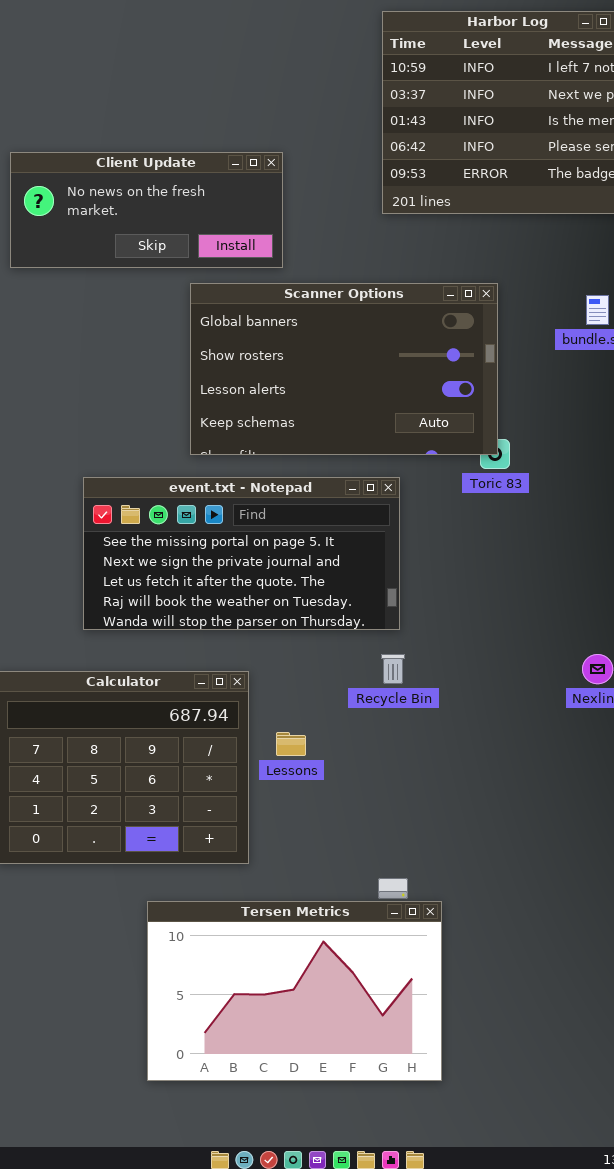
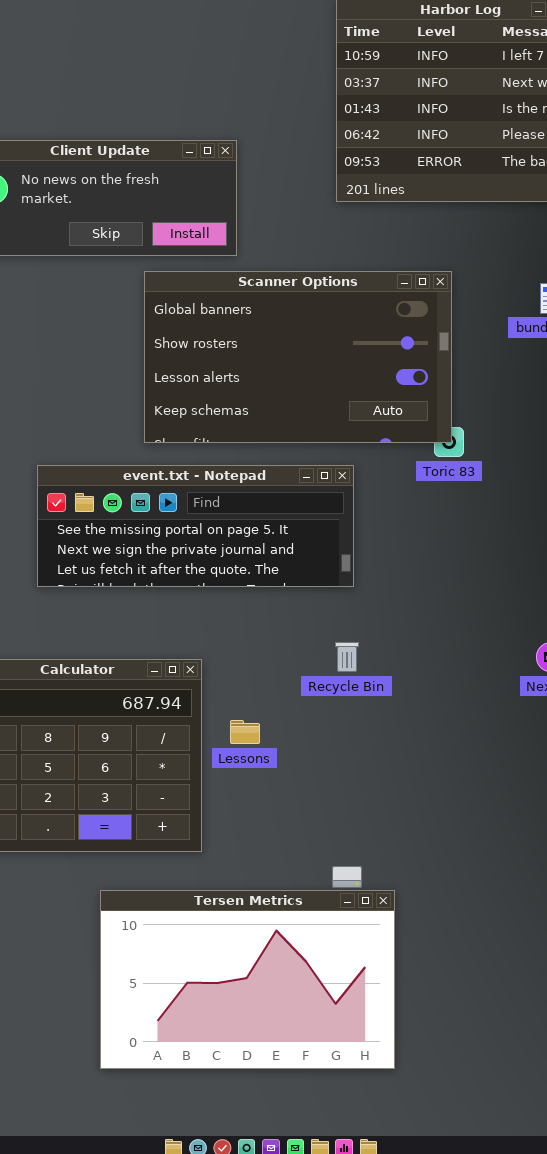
event.txt - Notepad: [83,477,400,630] -> [37,465,354,587], resized

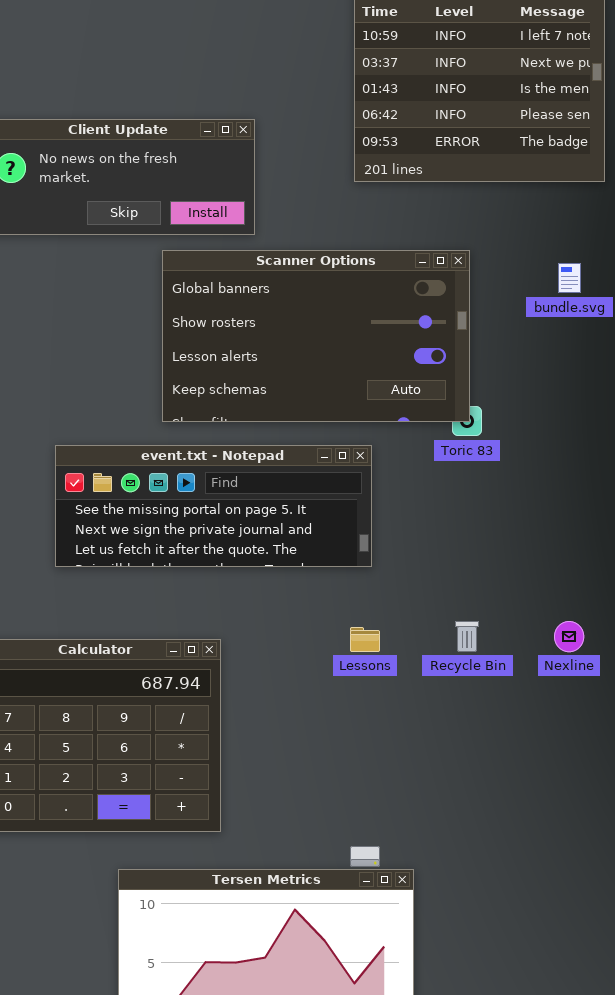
Recycle Bin: [335,642,359,672] -> [455,621,479,652], moved
Lessons: [230,720,260,744] -> [350,627,380,652], moved

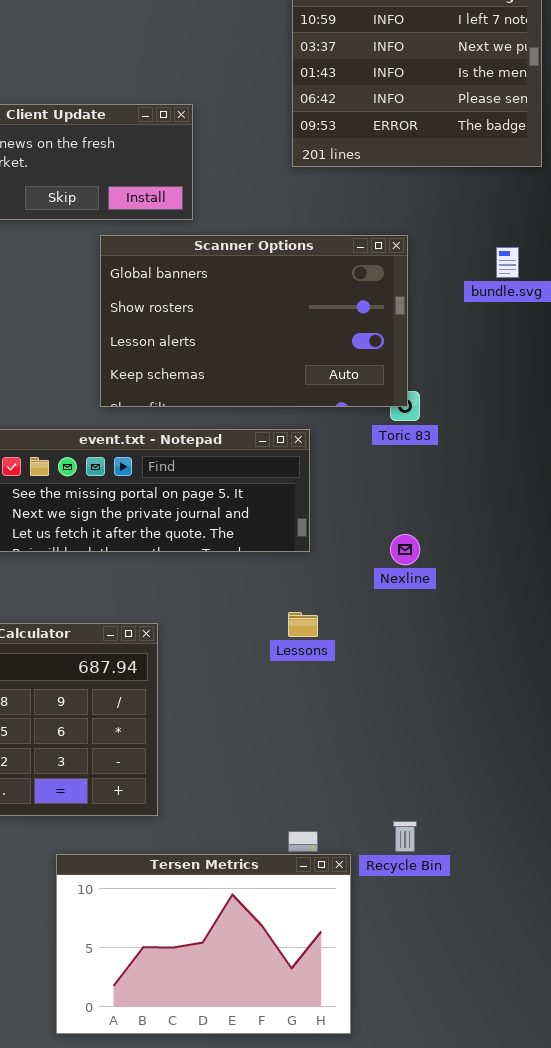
Recycle Bin: [455,621,479,652] -> [393,821,417,852], moved
Nexline: [554,621,584,652] -> [390,534,420,565], moved

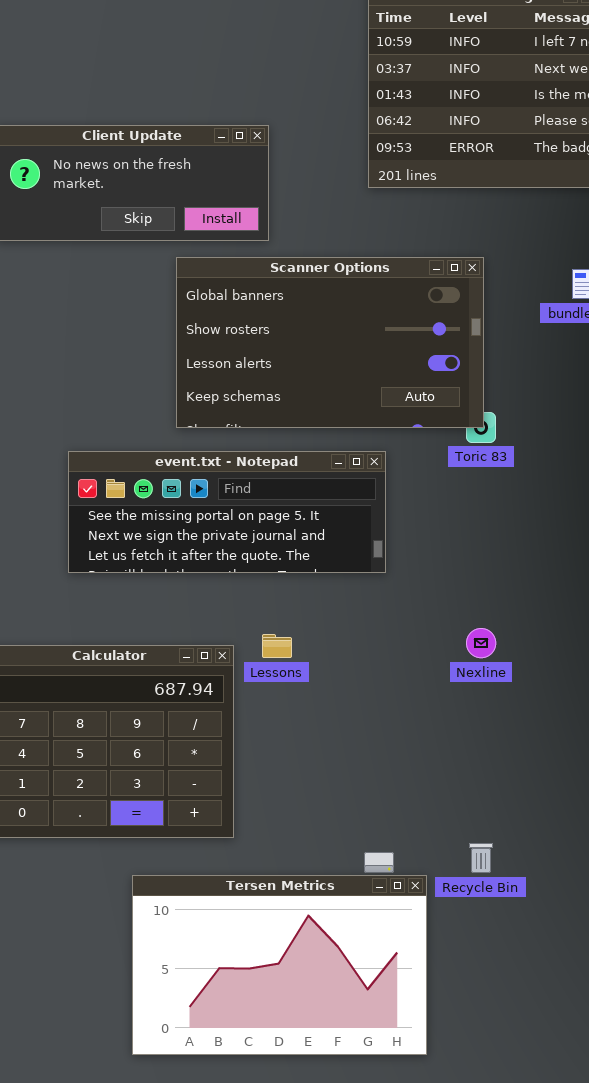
Nexline: [390,534,420,565] -> [466,628,496,658], moved
Lessons: [288,612,318,637] -> [262,634,292,658], moved

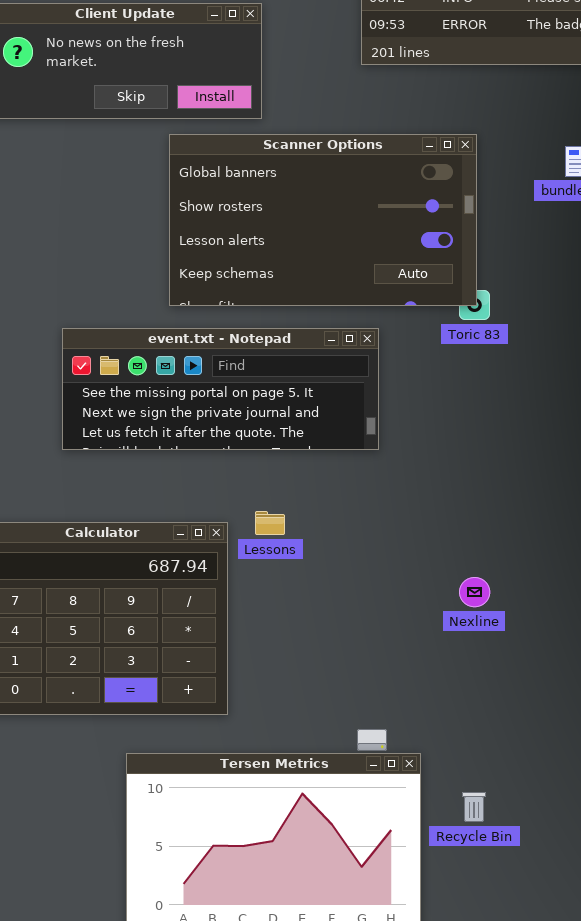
Nexline: [466,628,496,658] -> [459,577,490,607], moved
Recycle Bin: [469,843,493,873] -> [462,792,486,822], moved

